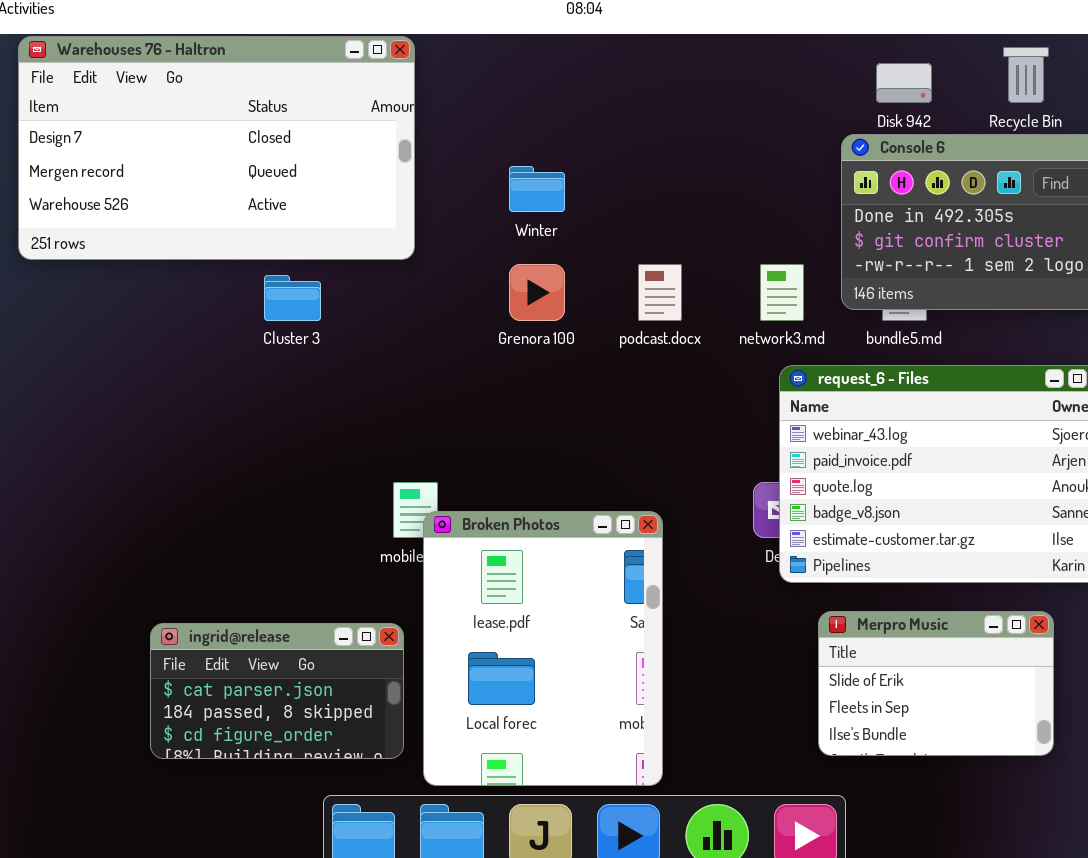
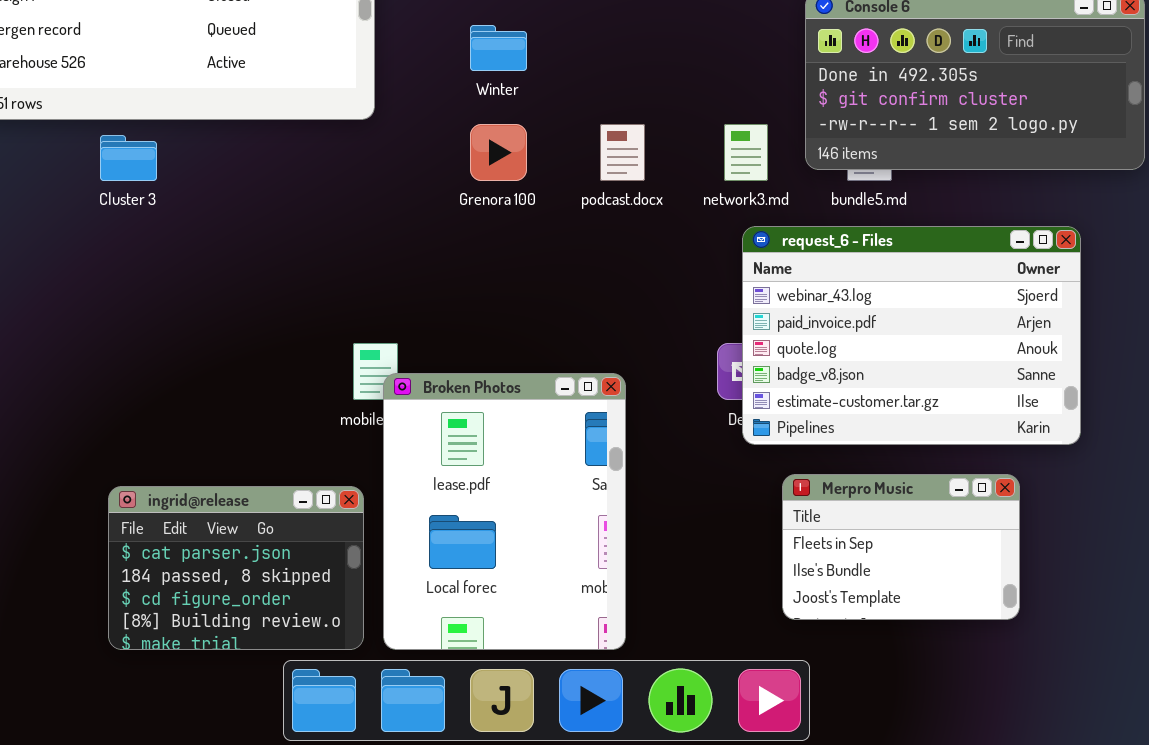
Cluster 3: [264,275,321,321] -> [100,135,157,181], moved
Merpro Music: [818,611,1054,756] -> [782,474,1020,620], scrolled down 1 row
ingrid@release: [150,623,404,759] -> [108,486,364,650], resized

